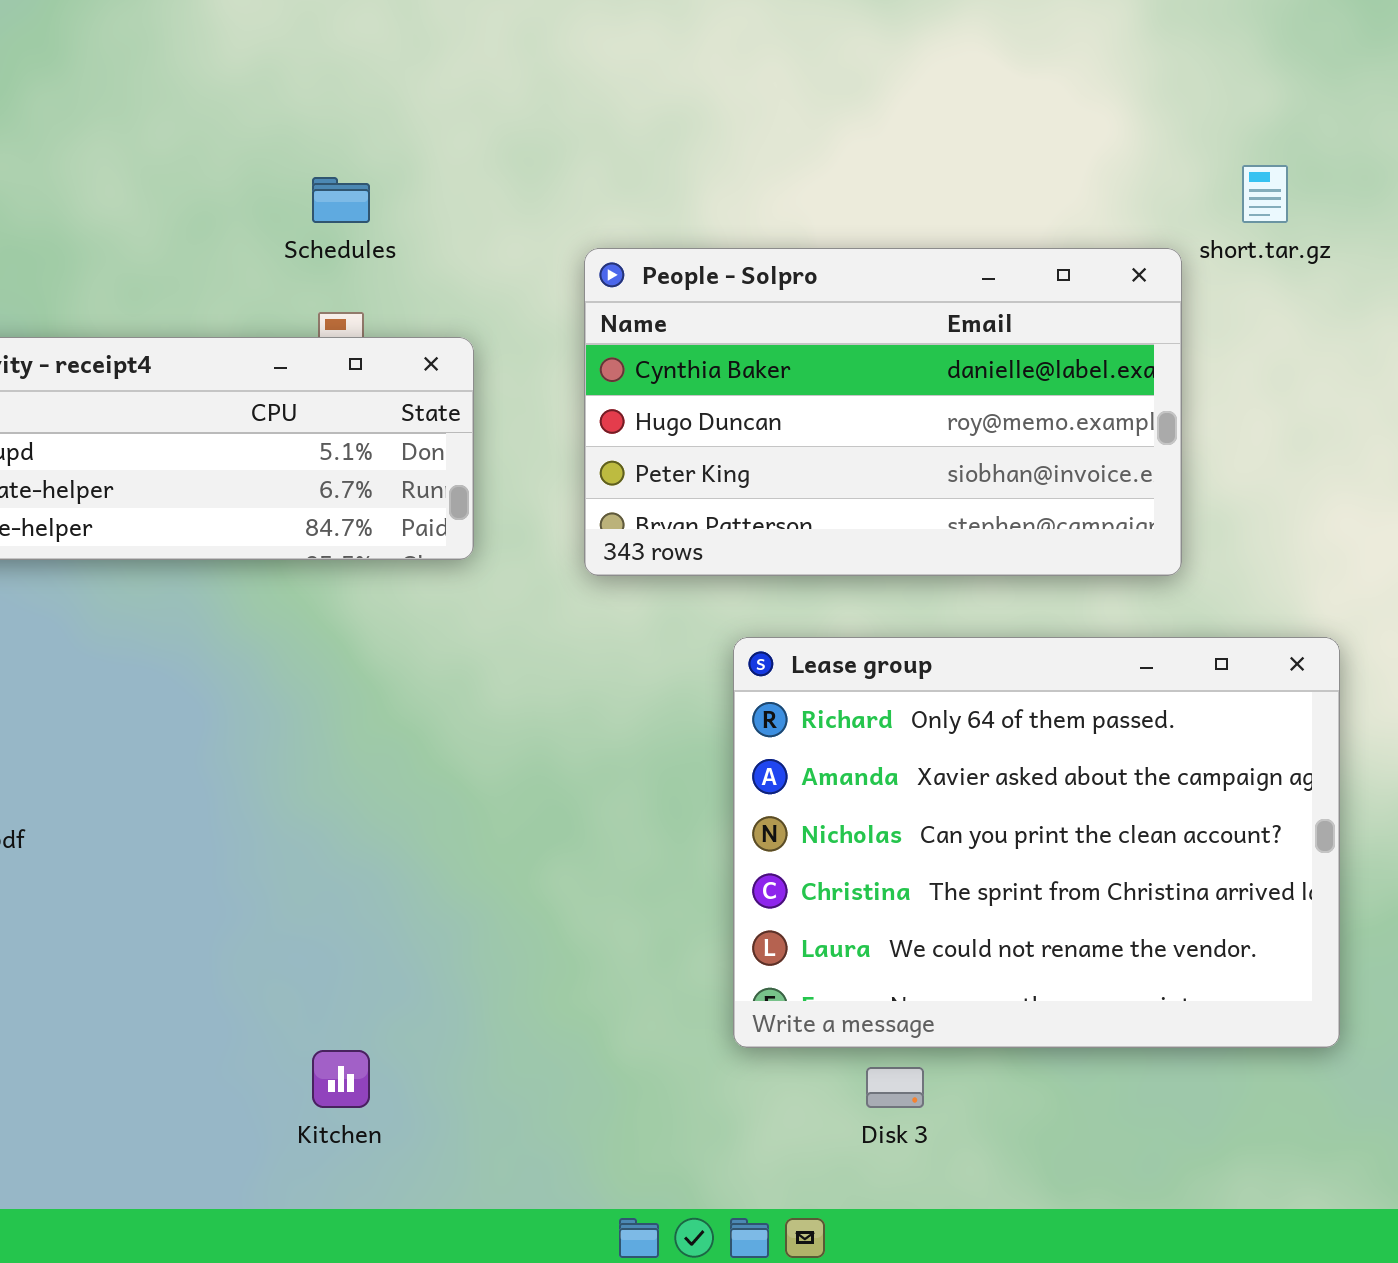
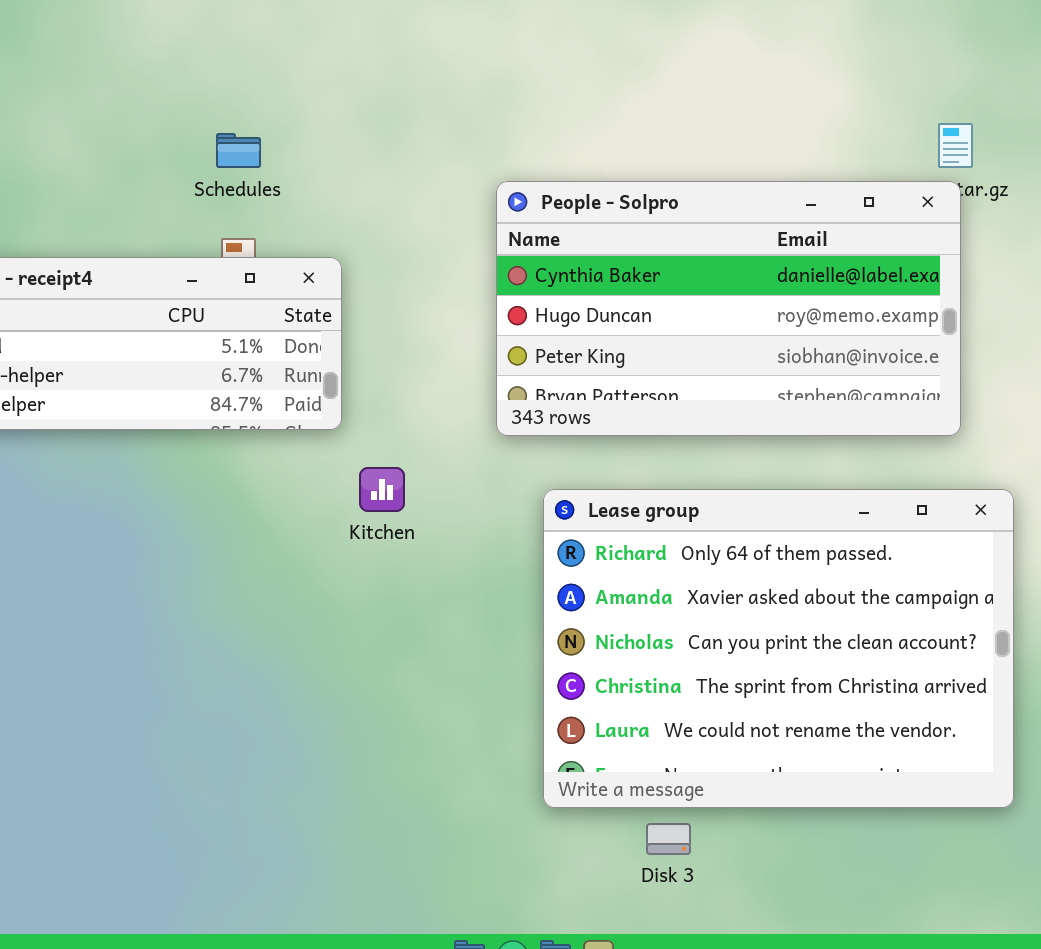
People - Solpro: [584,248,1182,576] -> [496,181,961,436], moved
Kitchen: [312,1050,370,1108] -> [359,467,405,512], moved

